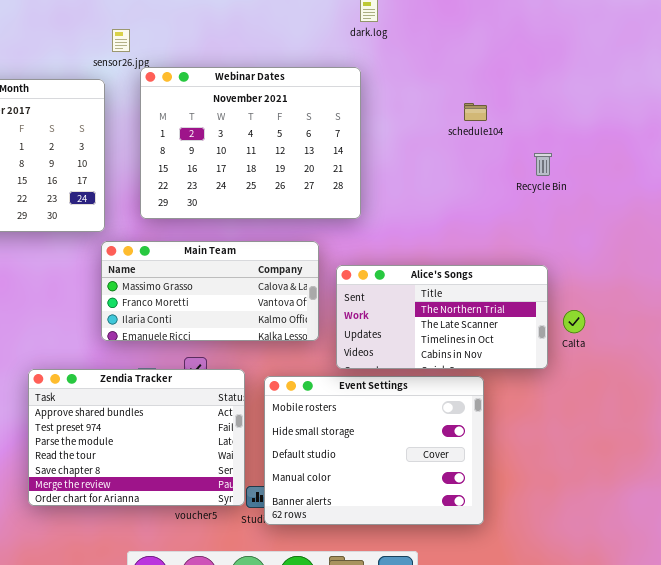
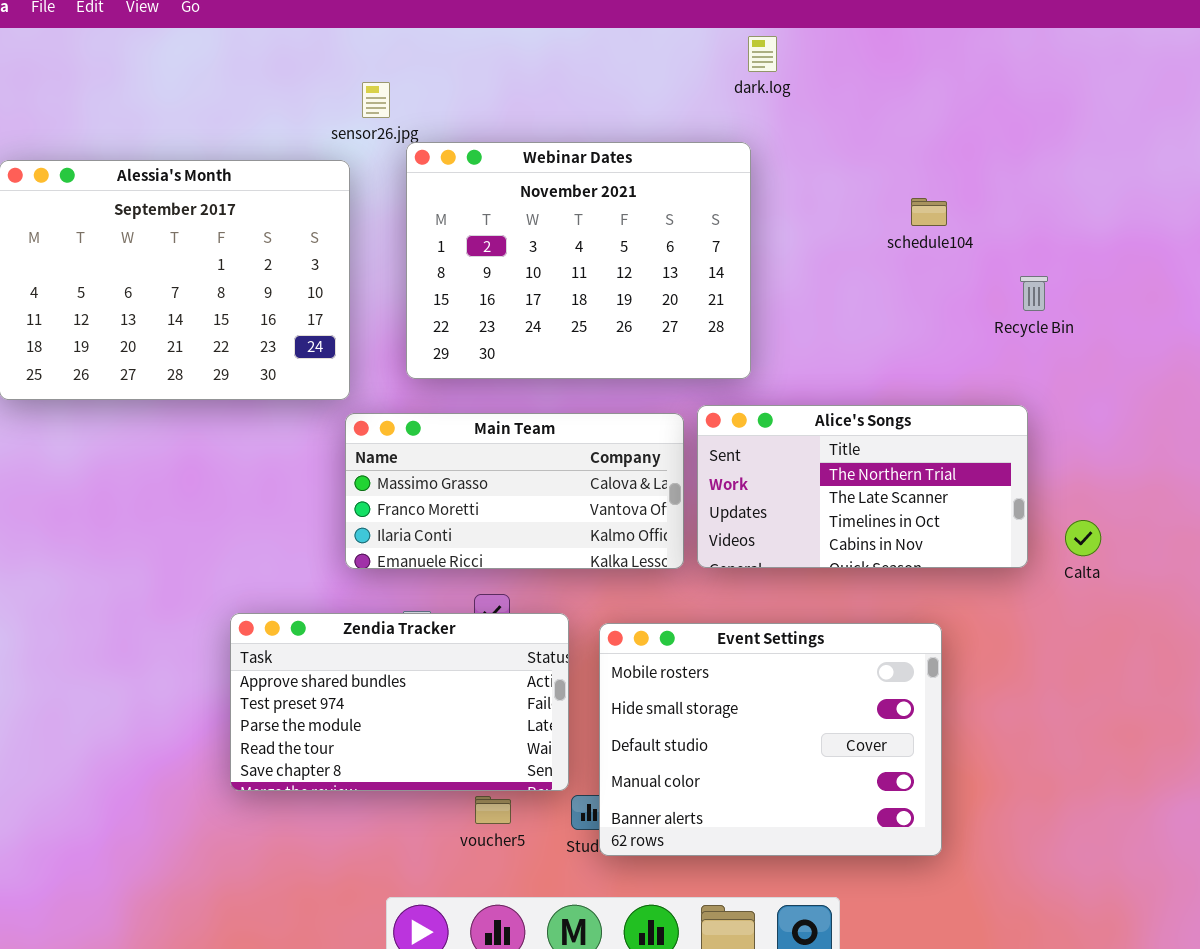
Alice's Songs: [336,265,548,369] -> [697,405,1028,568], moved
Zendia Tracker: [28,369,245,506] -> [230,613,569,791], resized

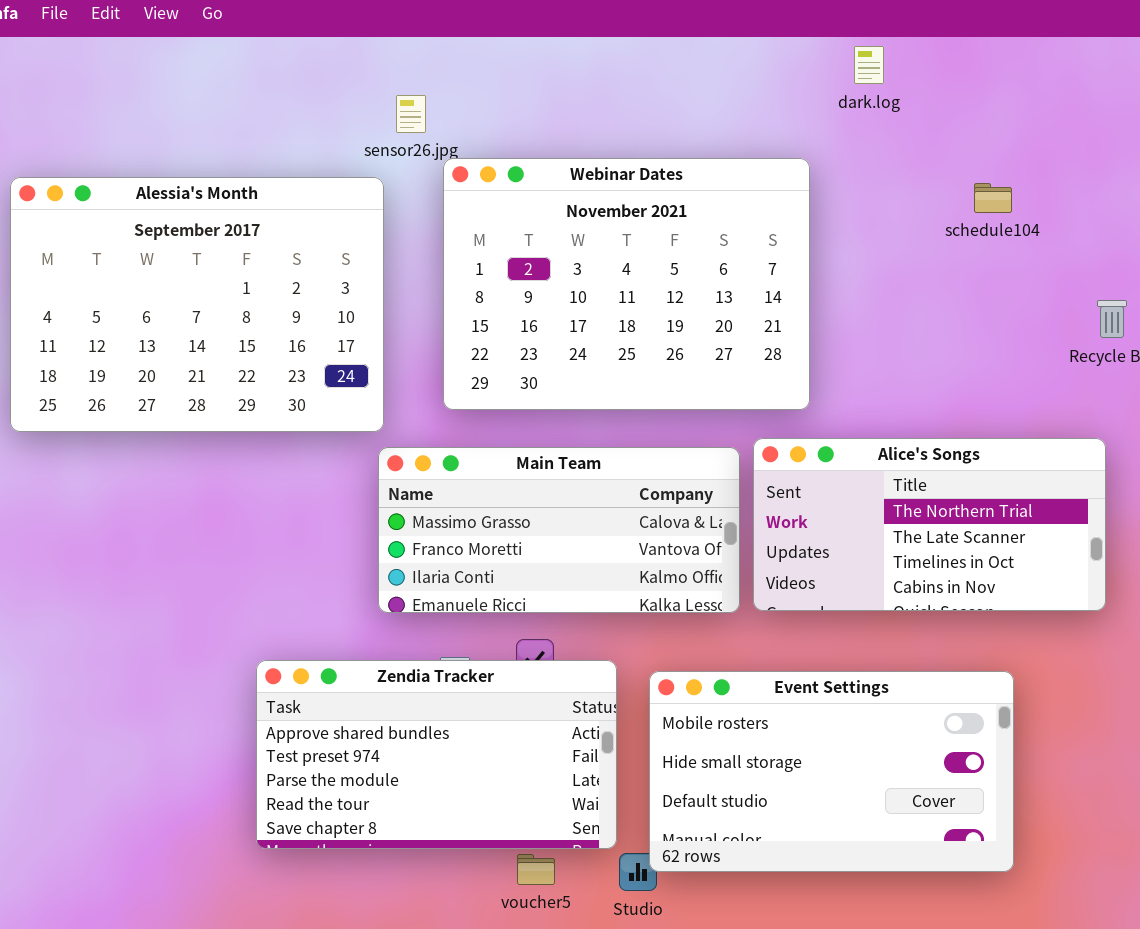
dark.log: [748,36,777,72] -> [854,46,884,84], moved
schedule104: [911,198,947,226] -> [974,183,1012,213], moved
Event Settings: [599,623,942,856] -> [649,671,1014,872], resized

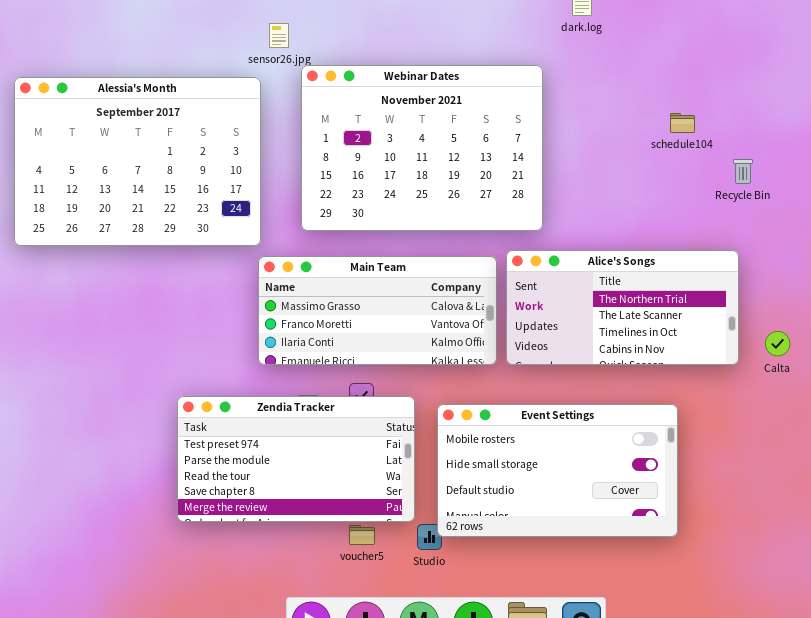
schedule104: [974,183,1012,213] -> [670,113,695,133], moved
Zendia Tracker: [256,660,617,849] -> [177,396,415,522], scrolled down 1 row

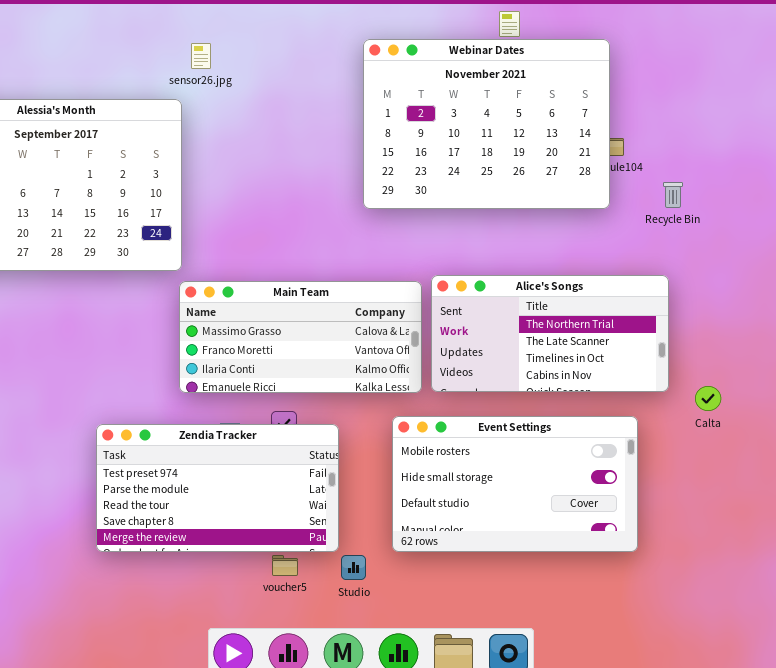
Webinar Dates: [301,65,543,231] -> [363,39,610,209], moved
Calta: [765,331,790,356] -> [695,386,721,411], moved
Event Settings: [437,404,678,537] -> [392,416,638,552], moved

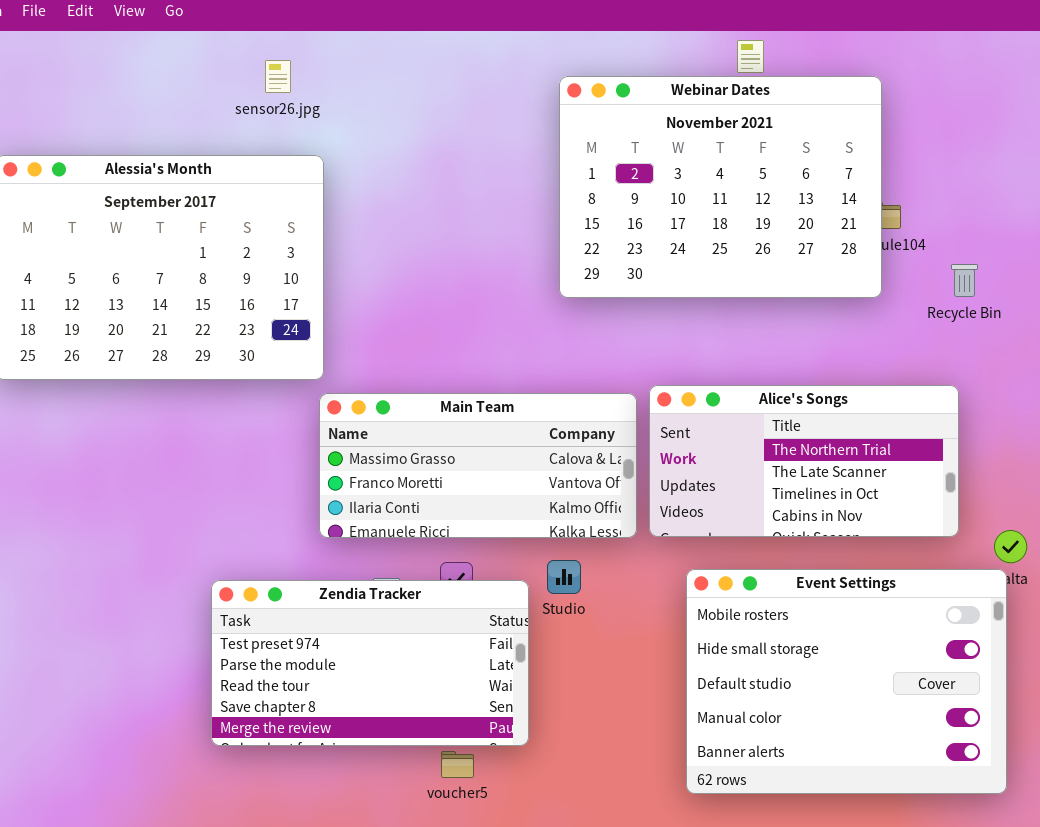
sensor26.jpg: [191,43,211,69] -> [265,60,291,93], moved
Event Settings: [392,416,638,552] -> [686,569,1007,794], moved, resized
Studio: [341,555,366,580] -> [547,560,581,594], moved

